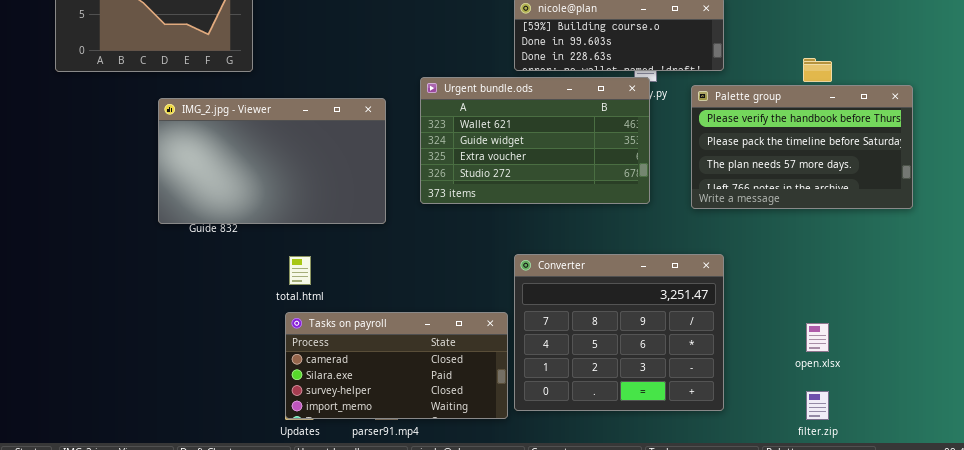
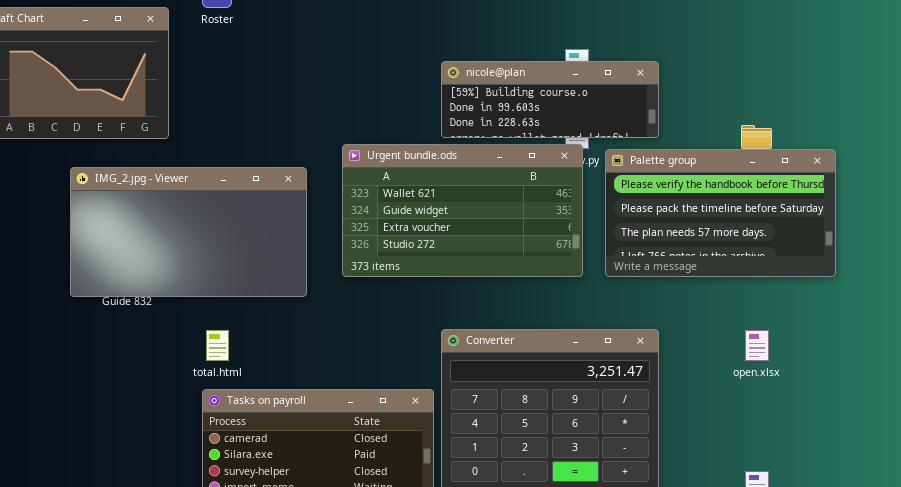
Palette group: [691,85,913,209] -> [605,149,836,277], moved
open.xlsx: [806,323,829,352] -> [745,330,769,361], moved

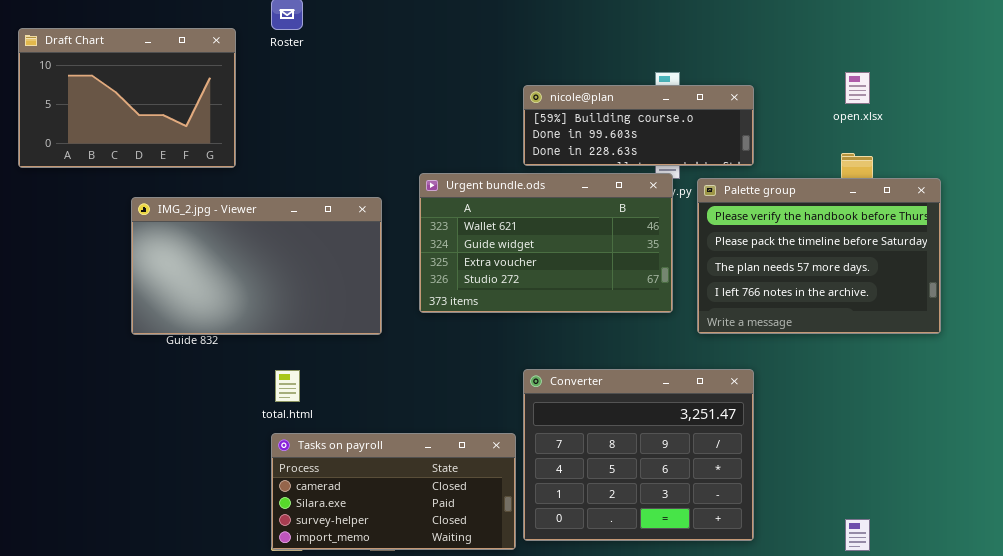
Palette group: [605,149,836,277] -> [697,178,941,334], resized
open.xlsx: [745,330,769,361] -> [845,72,870,104], moved

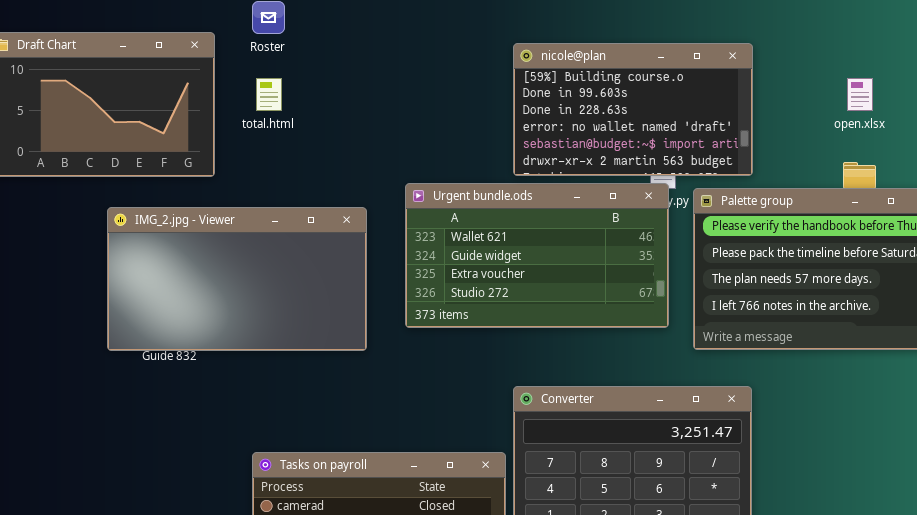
nicole@plan: [523,85,754,166] -> [513,43,753,176], resized
total.html: [275,370,300,402] -> [256,78,282,111], moved

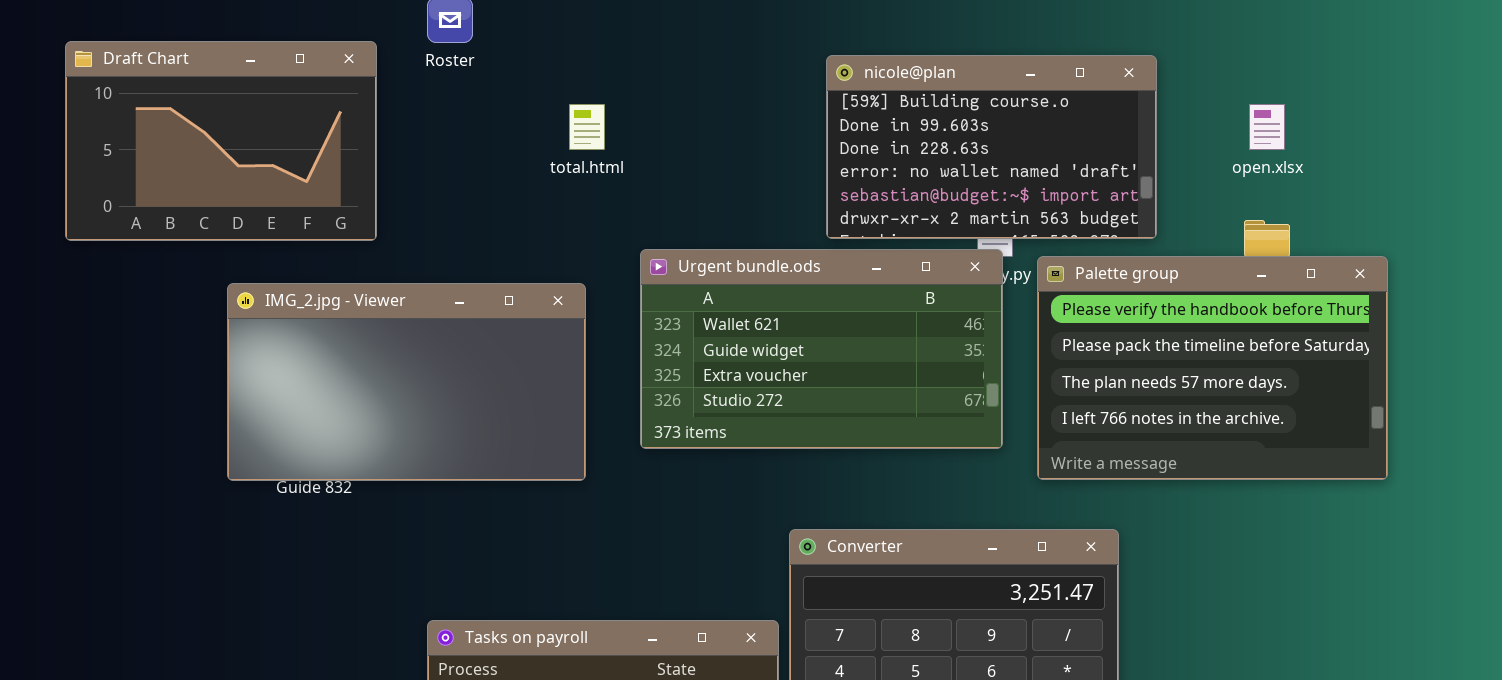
nicole@plan: [513,43,753,176] -> [826,55,1157,239], moved
total.html: [256,78,282,111] -> [569,104,605,150], moved

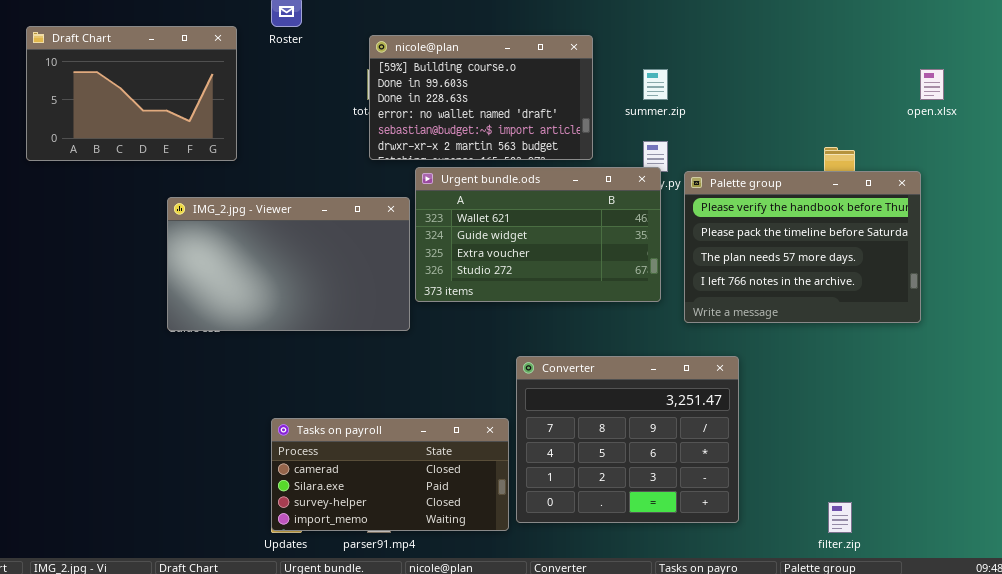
nicole@plan: [826,55,1157,239] -> [369,35,593,160], moved
open.xlsx: [1249,104,1285,150] -> [920,69,944,100], moved
IMG_2.jpg - Viewer: [227,283,586,481] -> [167,197,410,331], moved

